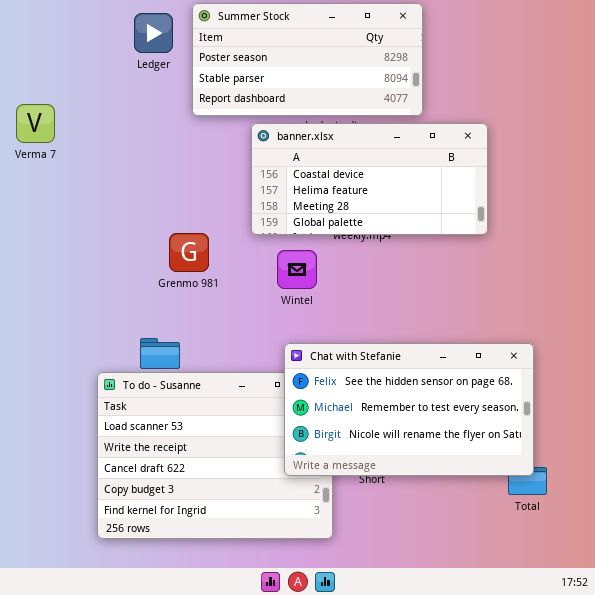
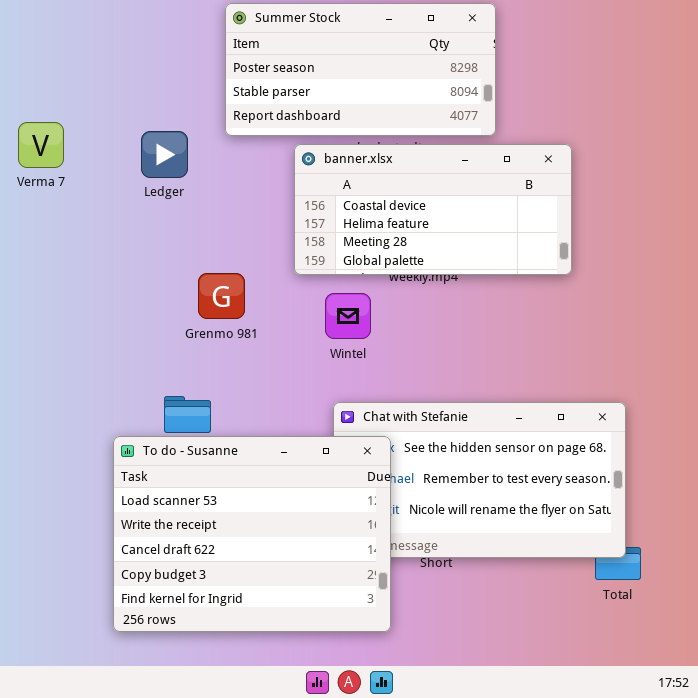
Ledger: [134,13,173,53] -> [141,131,188,178], moved
To do - Susanne: [97,372,333,539] -> [113,436,391,632], raised

